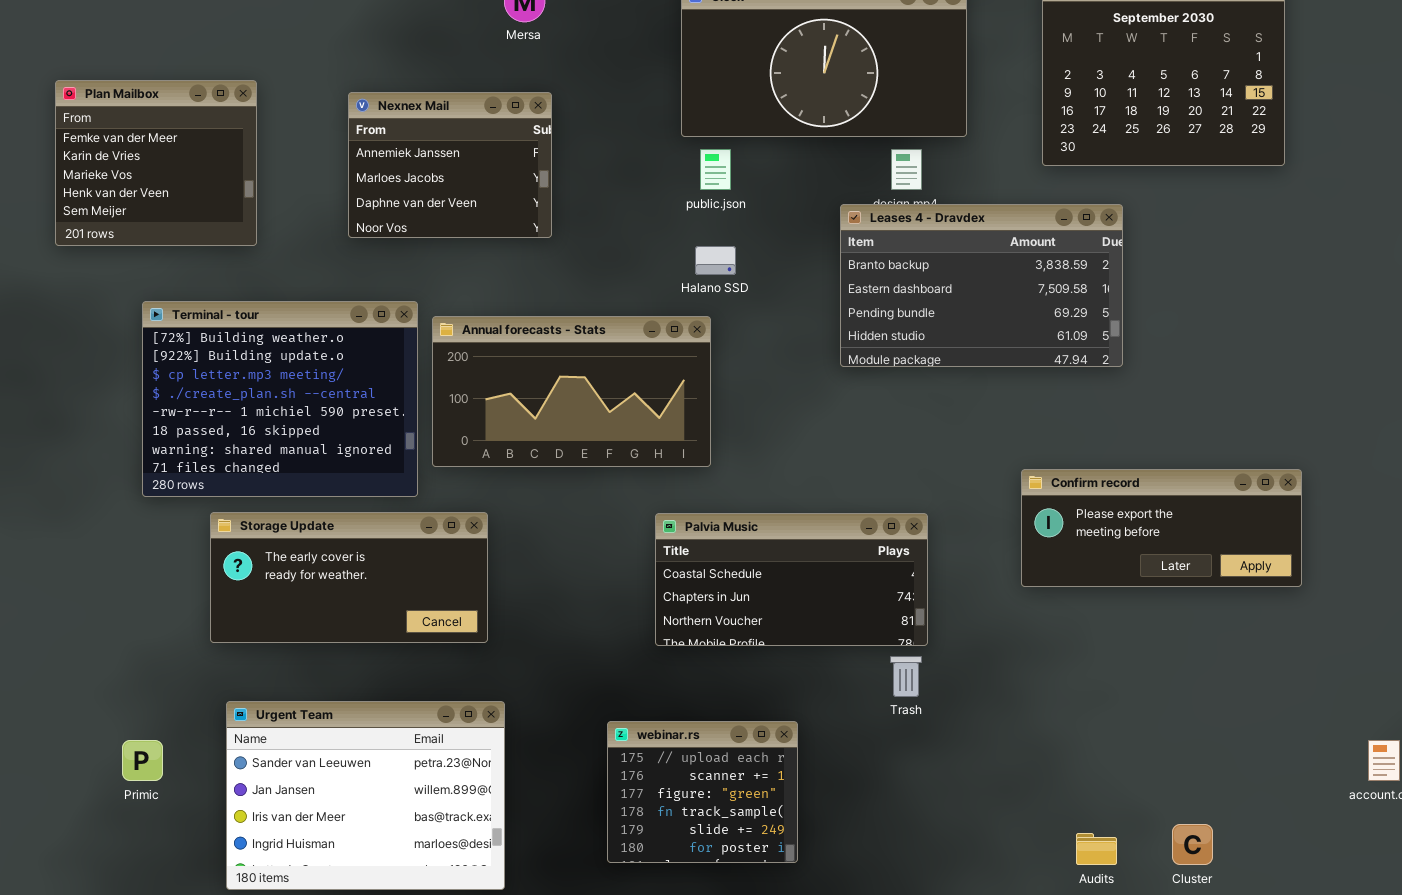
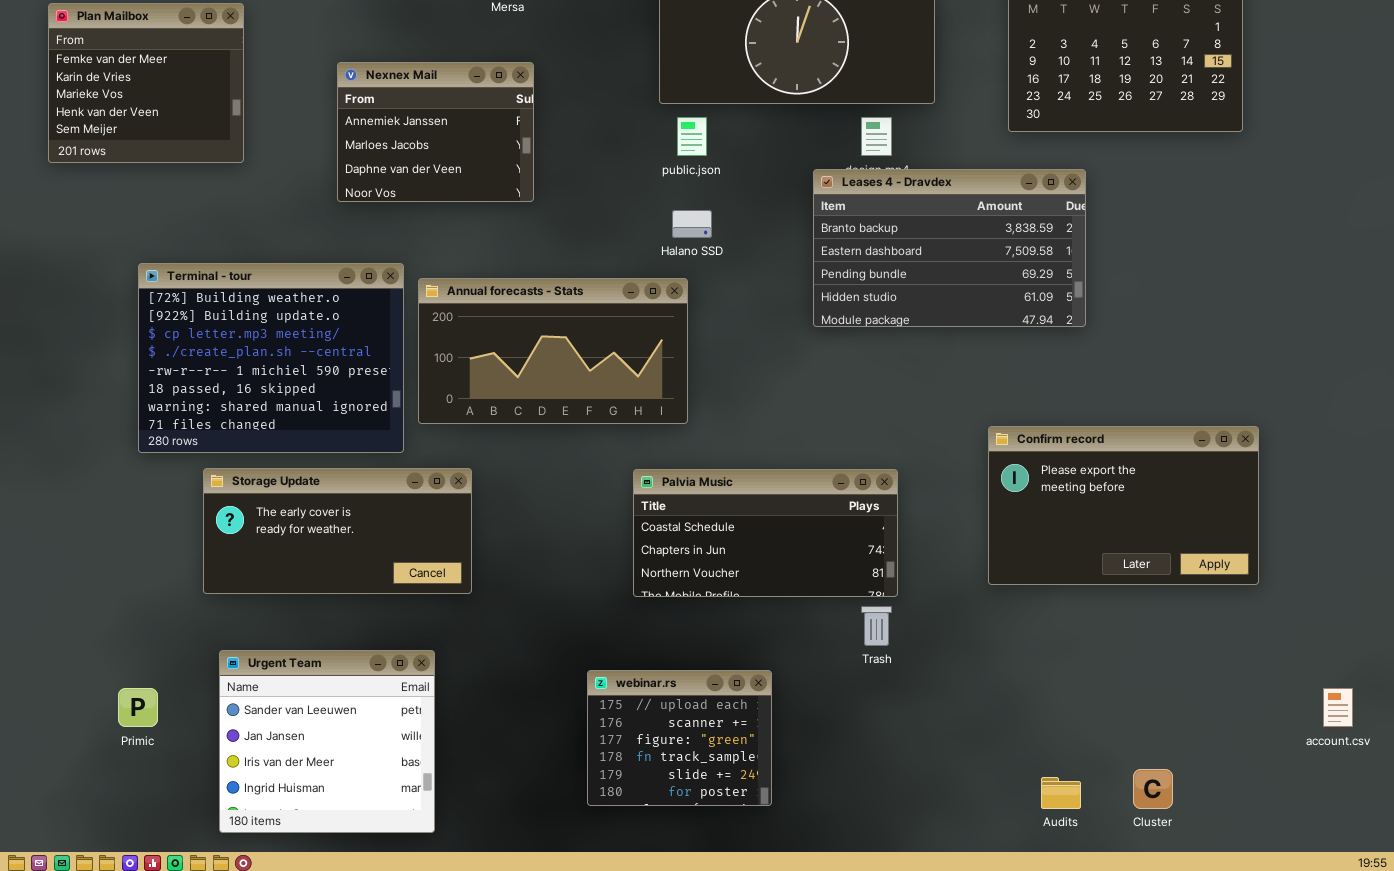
Plan Mailbox: [55,80,257,246] -> [48,3,244,163], moved
Confirm record: [1021,469,1302,587] -> [988,426,1259,585], resized
Urgent Team: [226,701,505,890] -> [219,650,435,833], resized

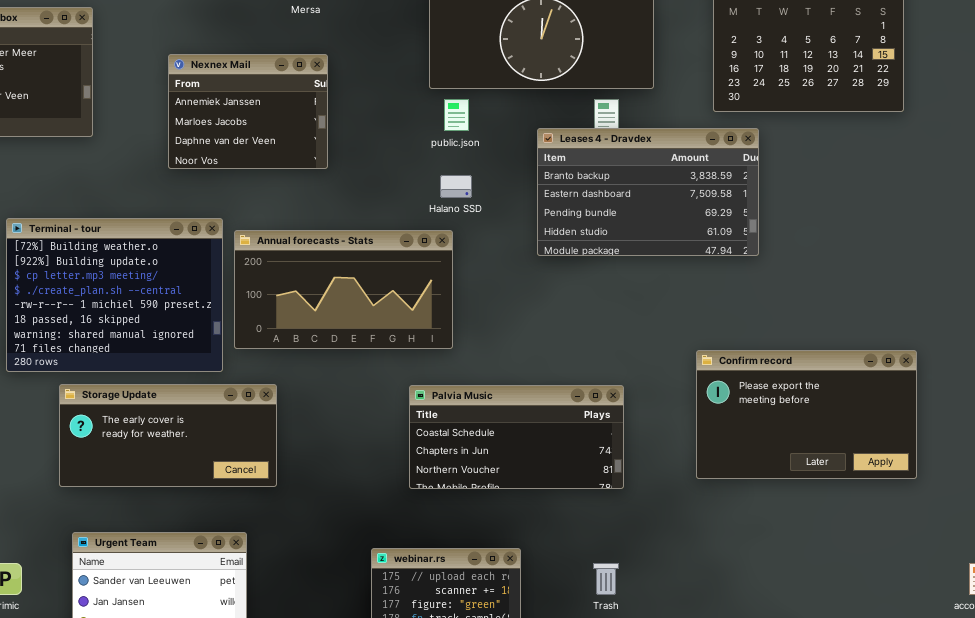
Leases 4 - Dravdex: [813,169,1086,327] -> [537,128,759,256], moved
Trash: [861,606,892,646] -> [593,563,619,595], moved

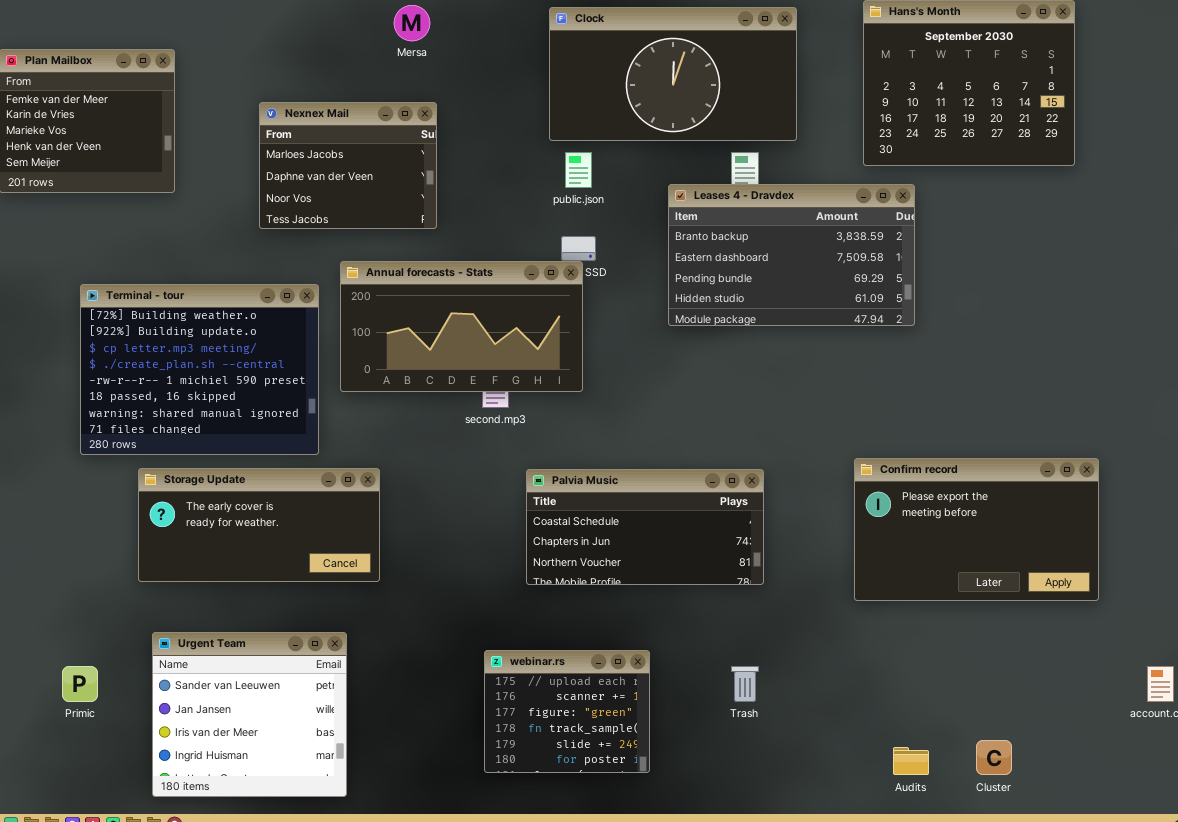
Nexnex Mail: [168,54,328,169] -> [259,102,437,229], scrolled down 1 row
Annual forecasts - Stats: [234,230,453,349] -> [340,261,583,392], moved
Confirm record: [696,350,917,479] -> [854,458,1099,601], moved

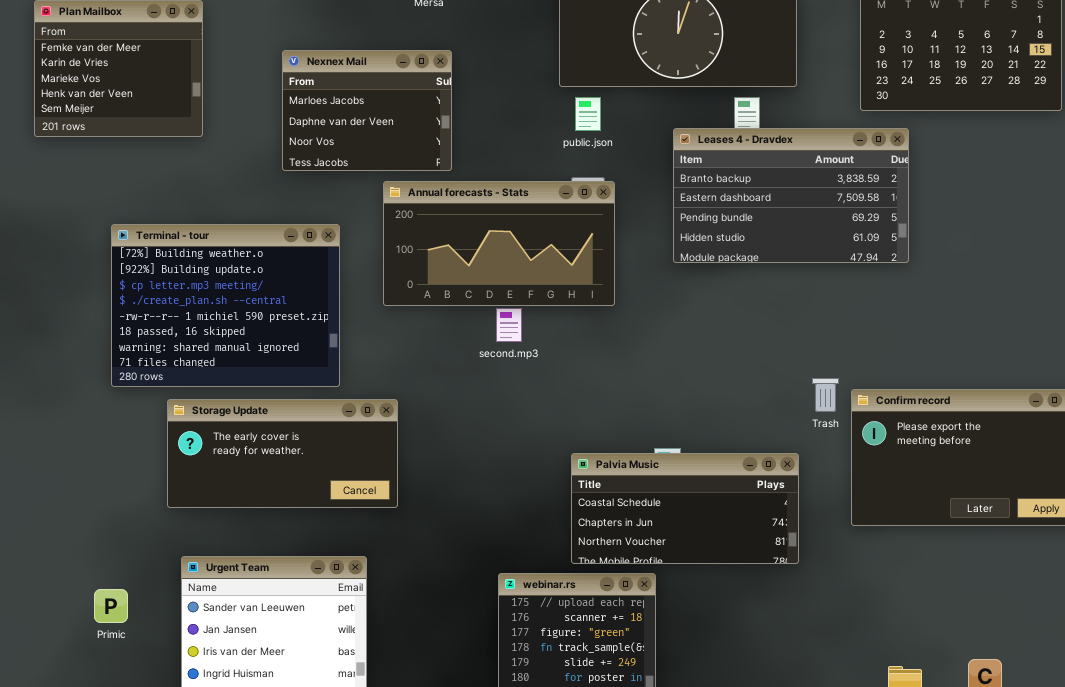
Annual forecasts - Stats: [340,261,583,392] -> [383,181,615,306], moved
Palvia Music: [526,469,764,585] -> [571,453,799,564], moved
Trash: [731,666,759,702] -> [812,378,839,412], moved

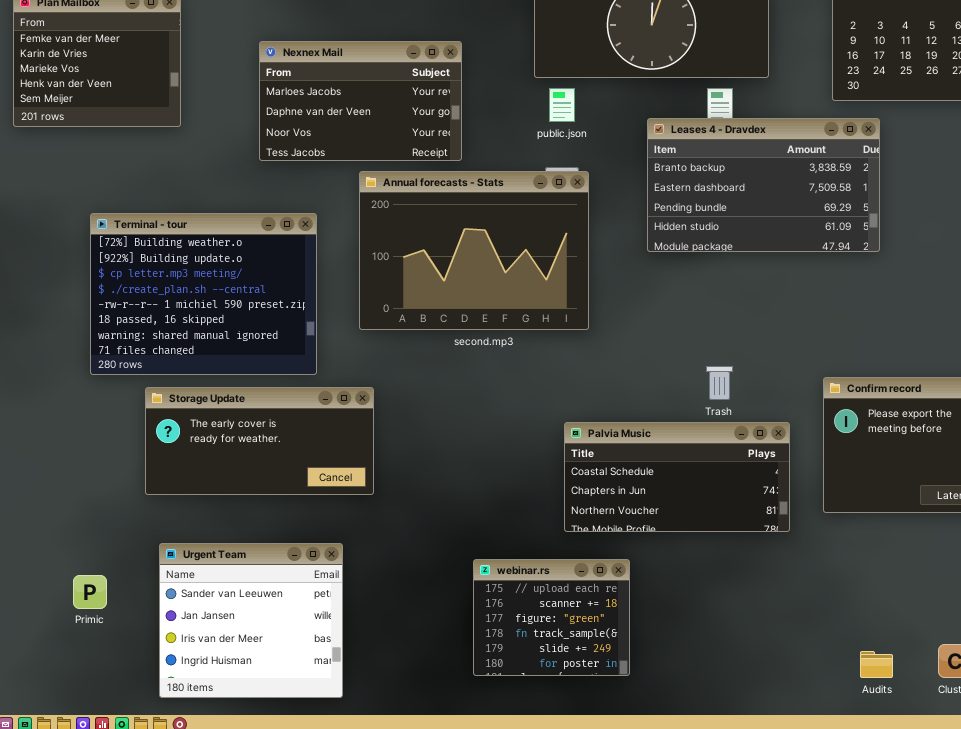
Nexnex Mail: [282,50,452,171] -> [259,41,462,161], resized
Annual forecasts - Stats: [383,181,615,306] -> [359,171,589,330], resized
Trash: [812,378,839,412] -> [706,366,733,400], moved
Palvia Music: [571,453,799,564] -> [564,422,790,532], moved

